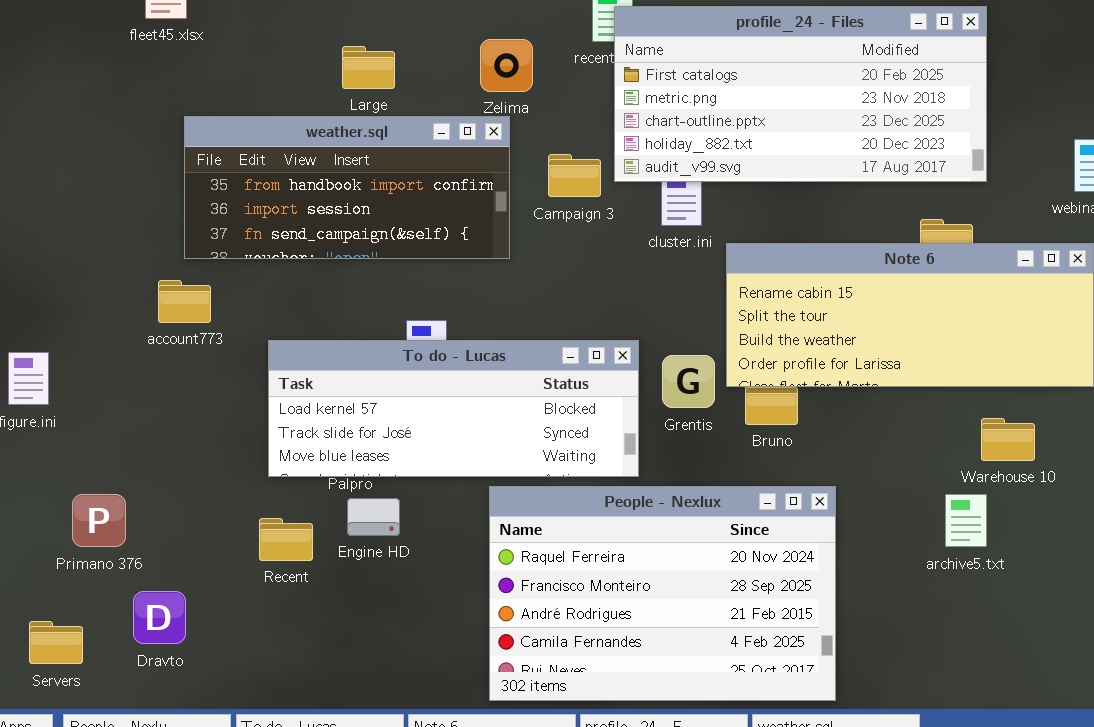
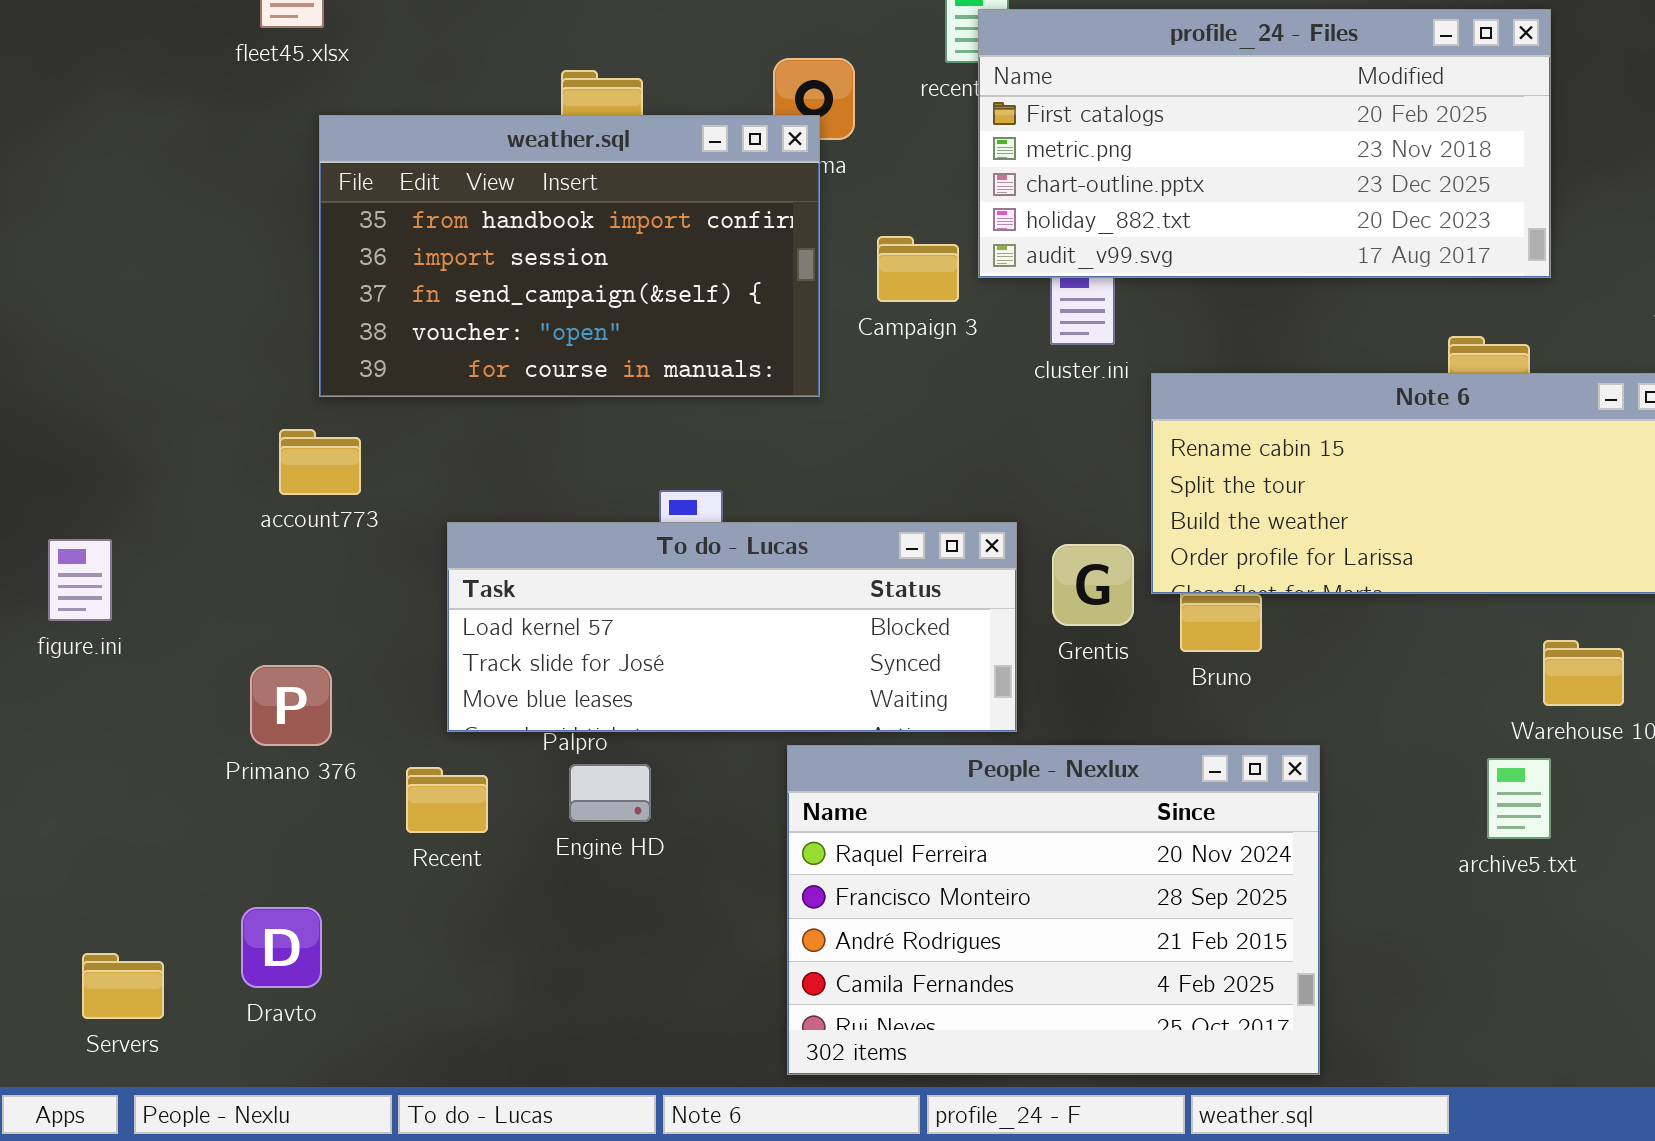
weather.sql: [184,116,510,259] -> [319,115,820,397], resized
Primano 376: [72,494,126,547] -> [250,665,332,746], moved
Recent: [259,518,313,561] -> [406,767,488,833], moved

